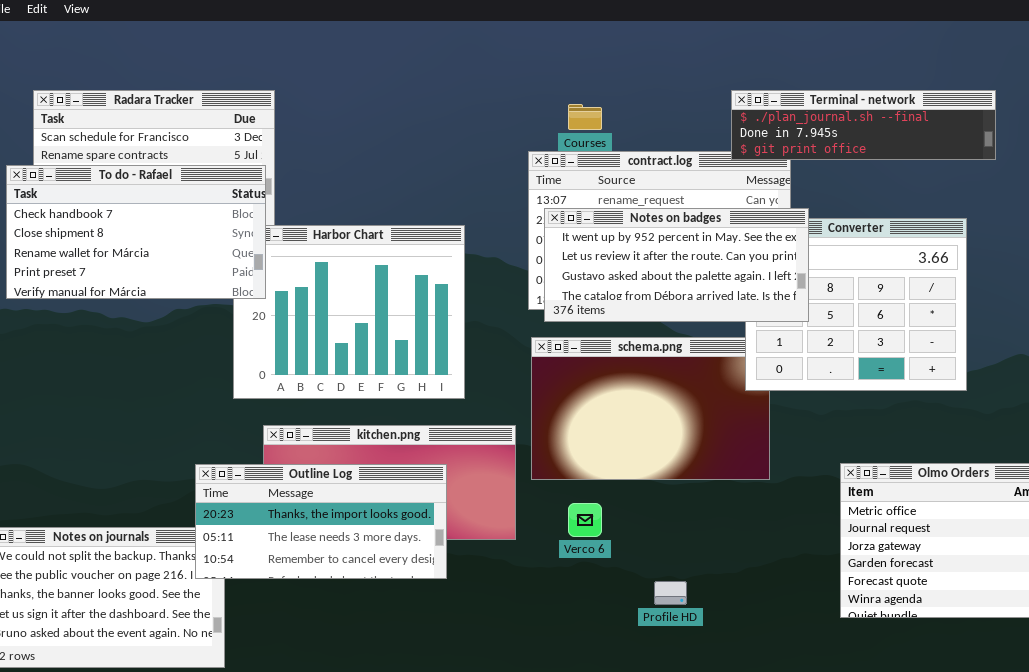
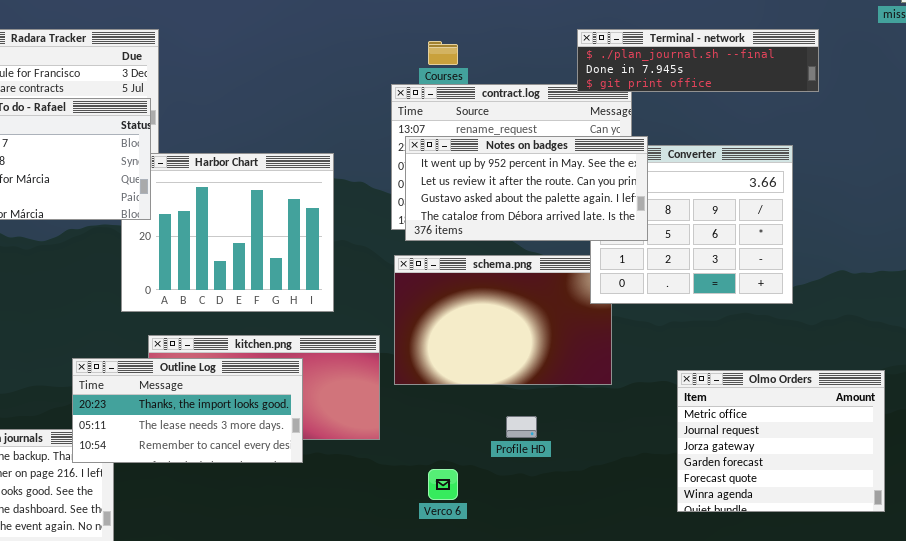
Outline Log: [195,464,447,579] -> [72,358,303,463], moved
Verco 6: [568,503,602,537] -> [428,469,458,500], moved
Profile HD: [654,581,687,605] -> [506,416,537,438], moved

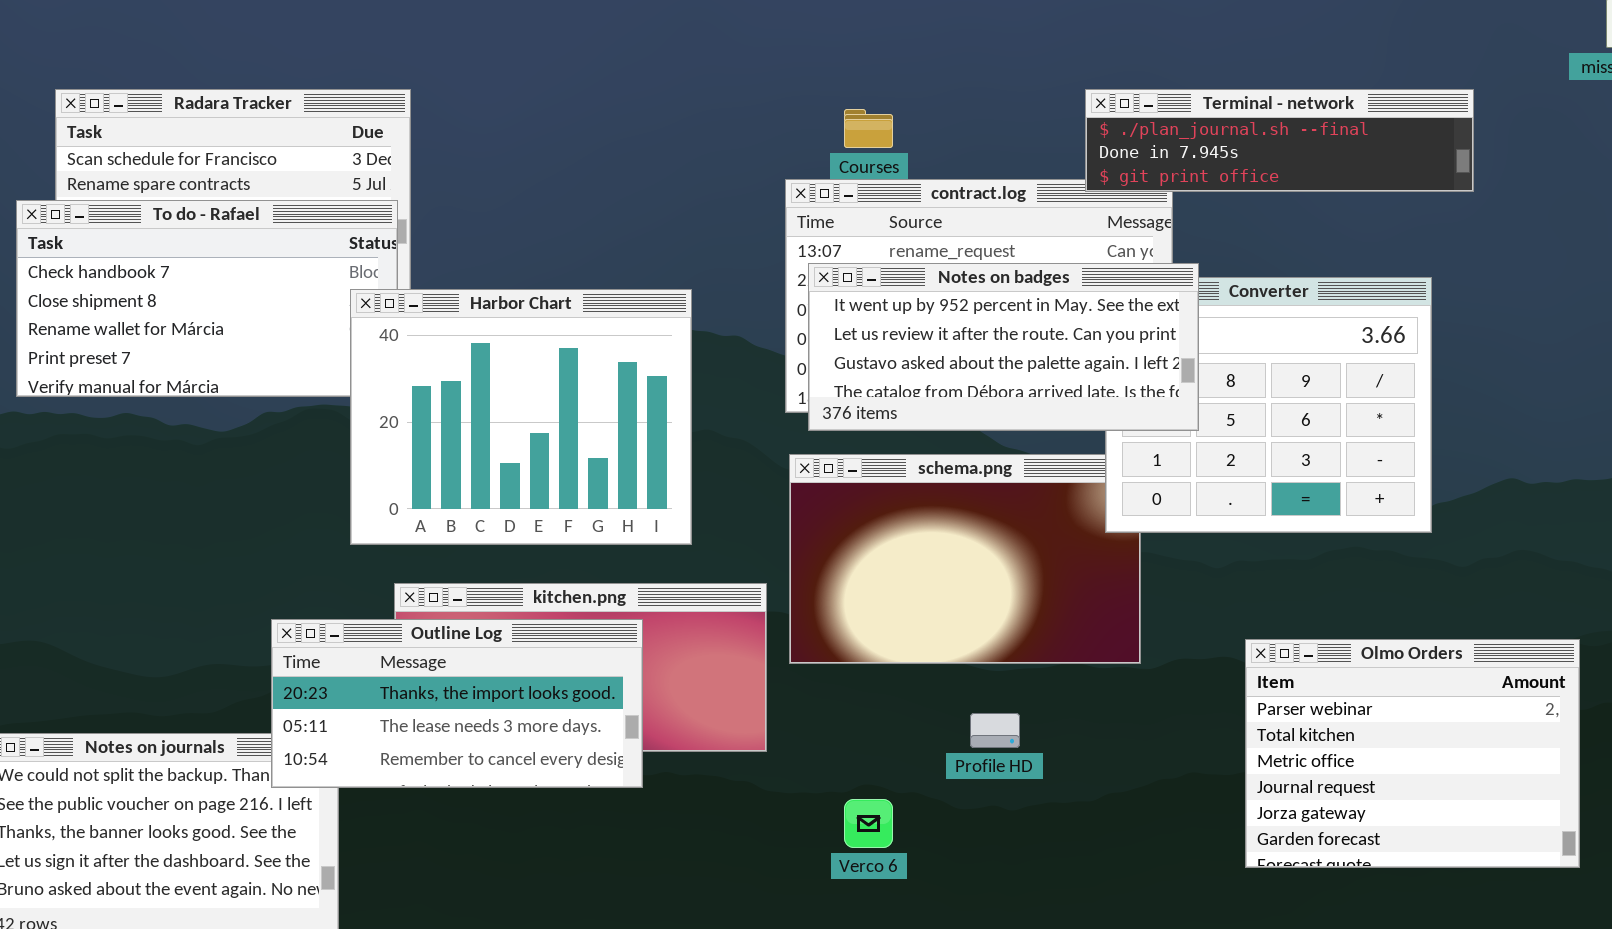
Harbor Chart: [121,153,334,312] -> [350,289,692,545], raised
Olmo Orders: [677,370,885,512] -> [1245,639,1580,868], scrolled up 2 rows

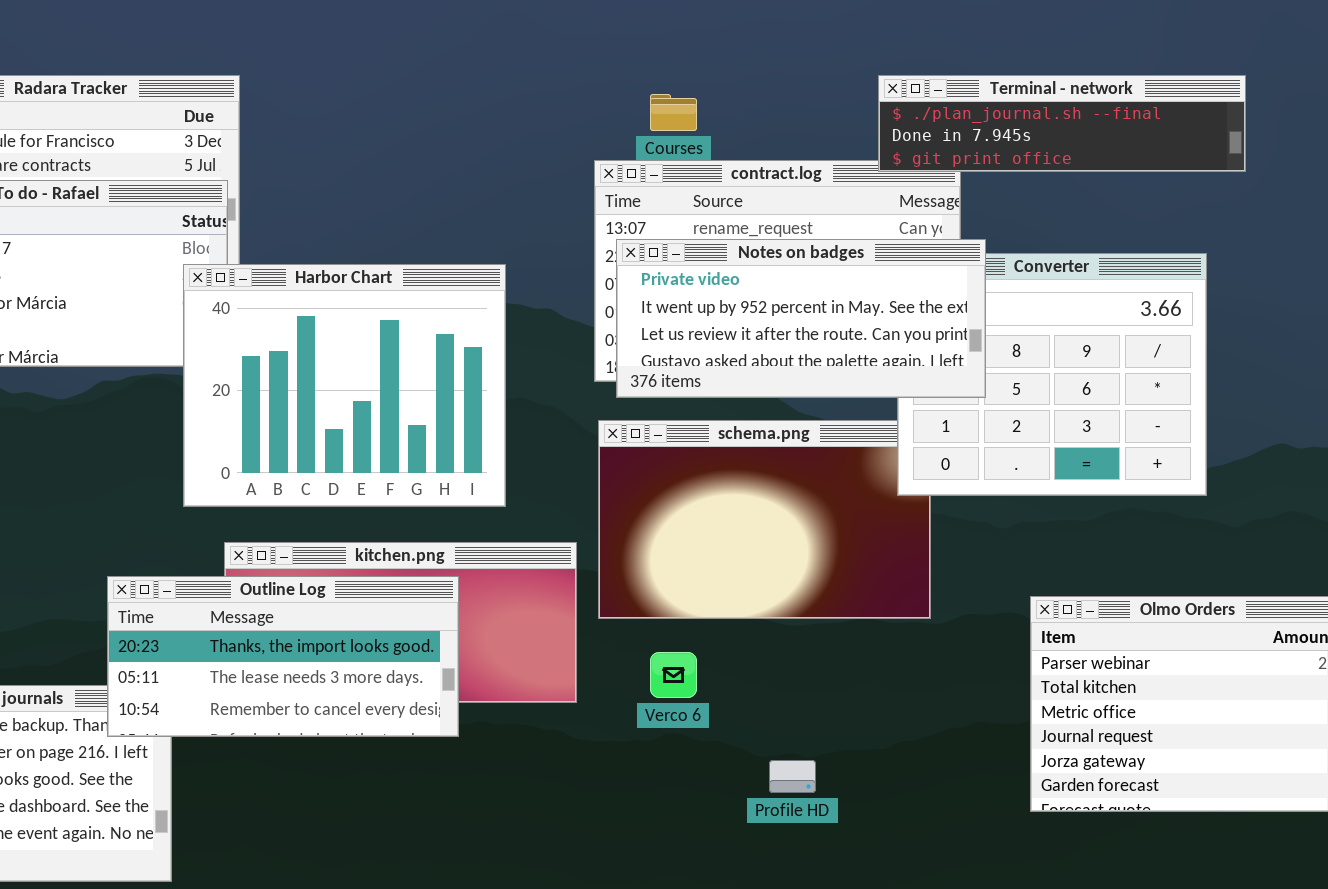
Notes on badges: [808,263,1199,431] -> [616,239,986,398], scrolled up 1 row
Profile HD: [970,713,1020,748] -> [769,760,816,793], moved
Verco 6: [844,799,893,848] -> [650,652,697,698], moved

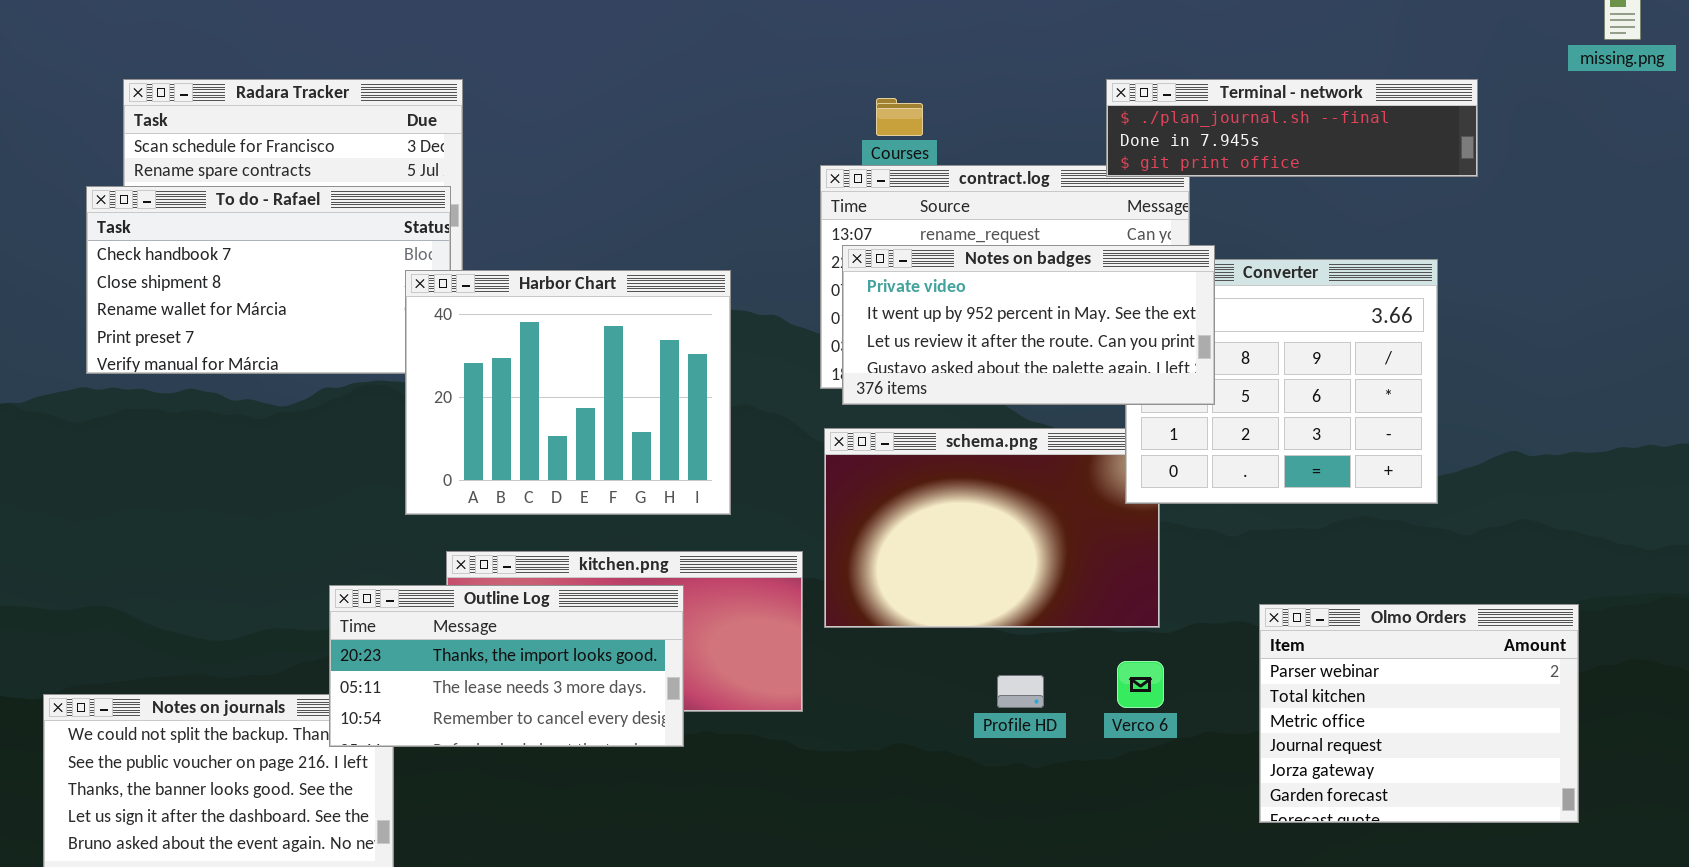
Verco 6: [650,652,697,698] -> [1117,661,1164,708], moved
Profile HD: [769,760,816,793] -> [997,675,1044,708], moved

